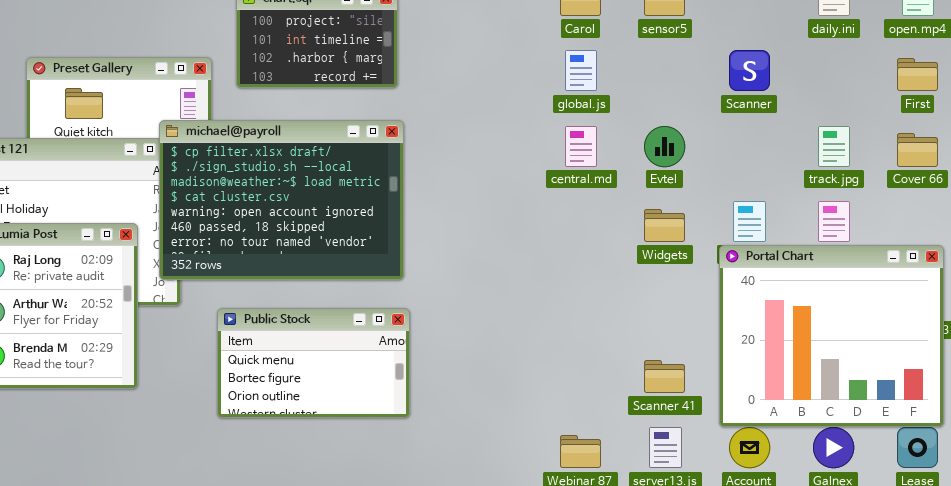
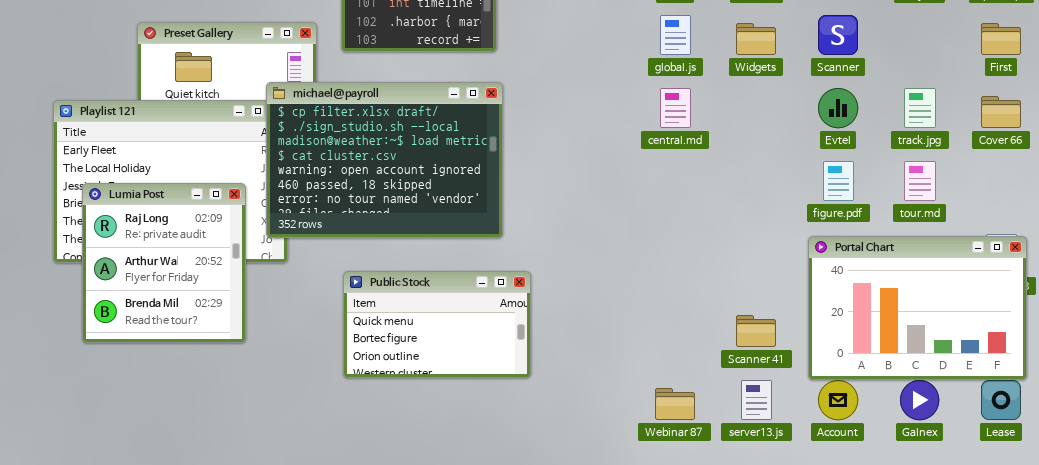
Evtel: [644,126,685,167] -> [818,88,858,128], moved
Widgets: [644,209,685,242] -> [736,23,776,55], moved
Portal Chart: [719,245,944,427] -> [808,236,1027,380], resized
Public Stock: [217,308,410,418] -> [343,271,531,378], moved

